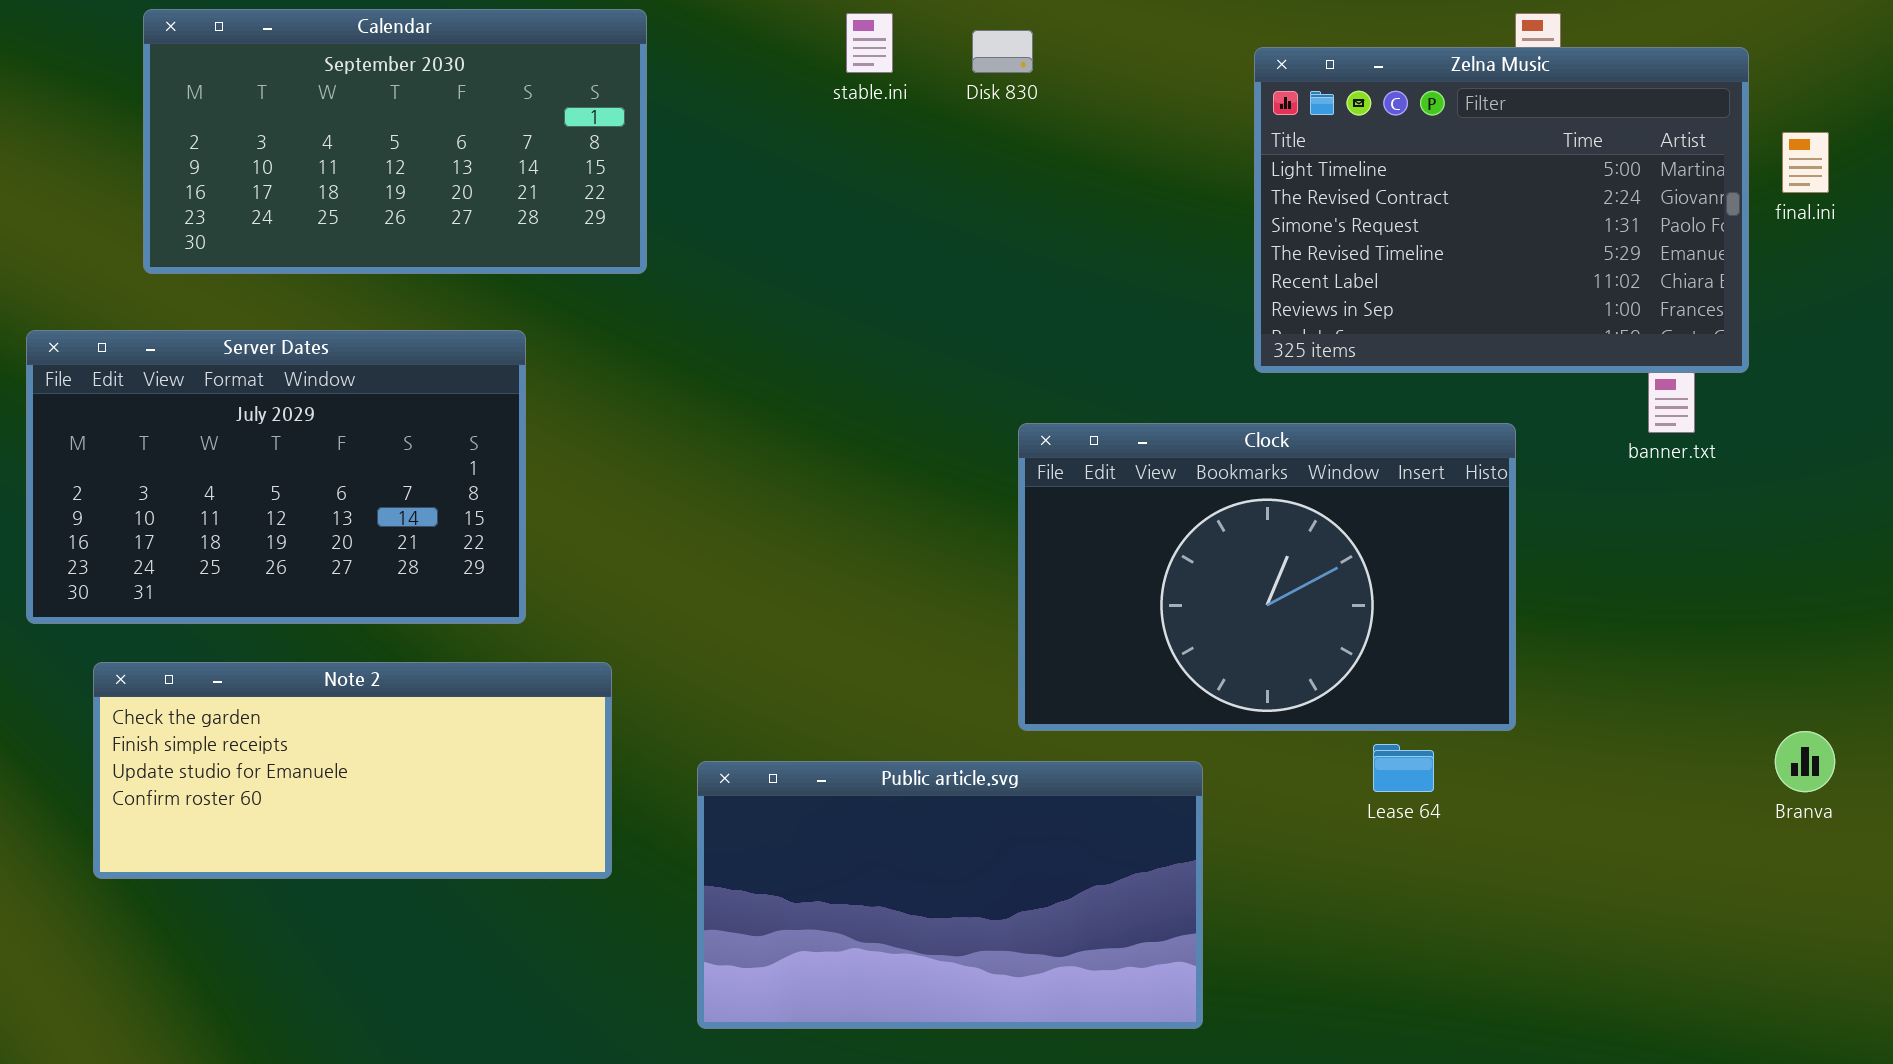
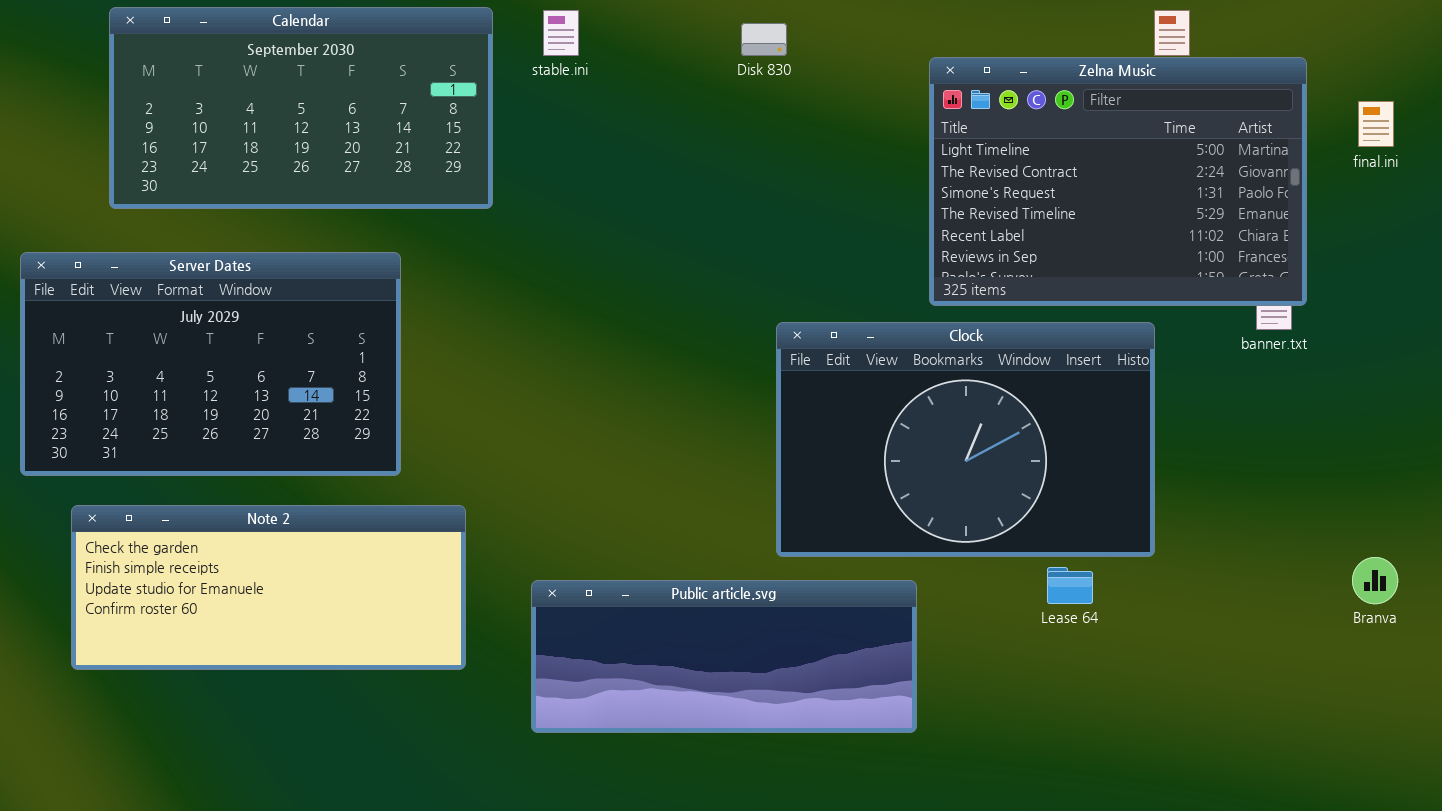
stable.ini: [846,13,893,73] -> [543,10,579,56], moved
Zelna Music: [1254,47,1749,373] -> [929,57,1307,306], moved
Public article.svg: [697,761,1203,1029] -> [531,580,917,733], resized

